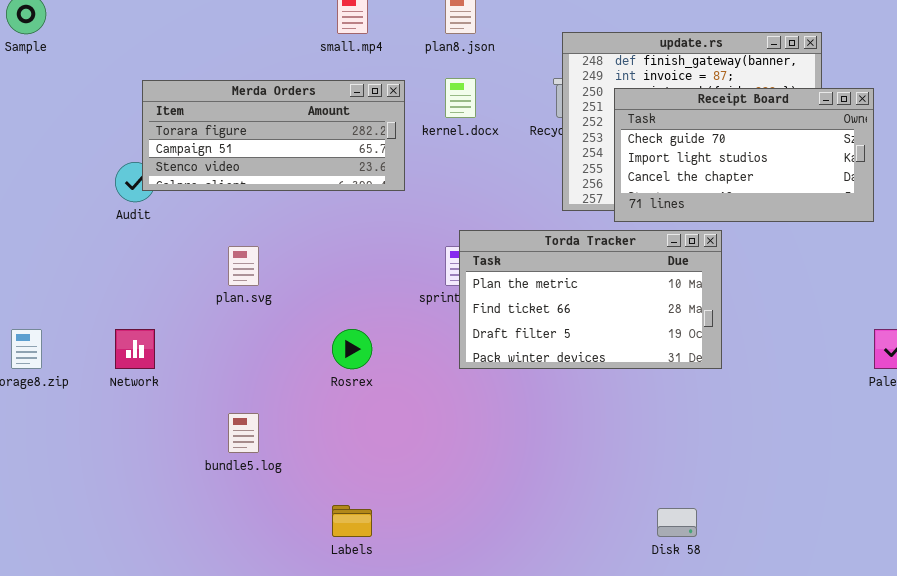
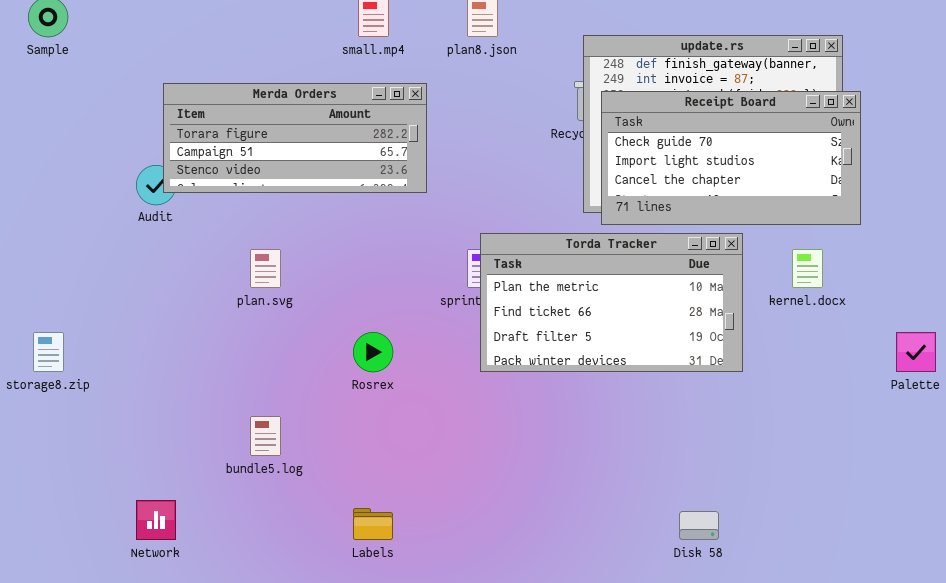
kernel.docx: [445,78,476,118] -> [792,249,823,288], moved
Receipt Board: [614,88,874,222] -> [601,91,861,225], moved
Network: [115,329,155,369] -> [136,500,176,540], moved

